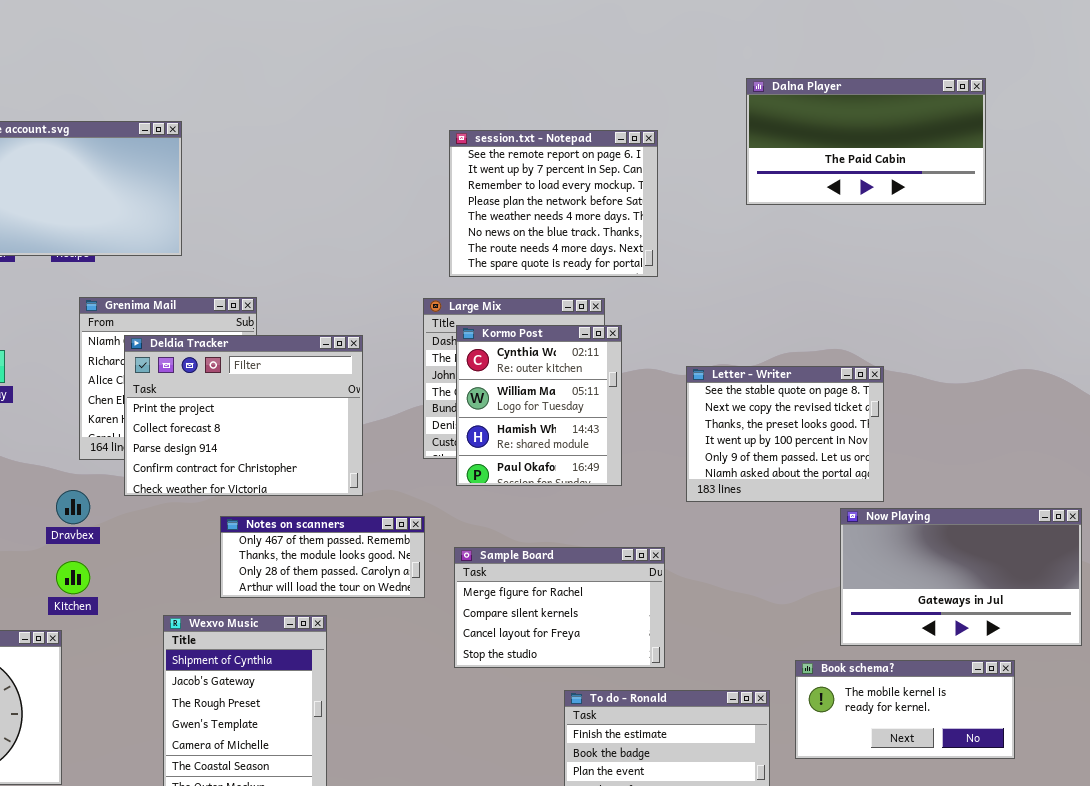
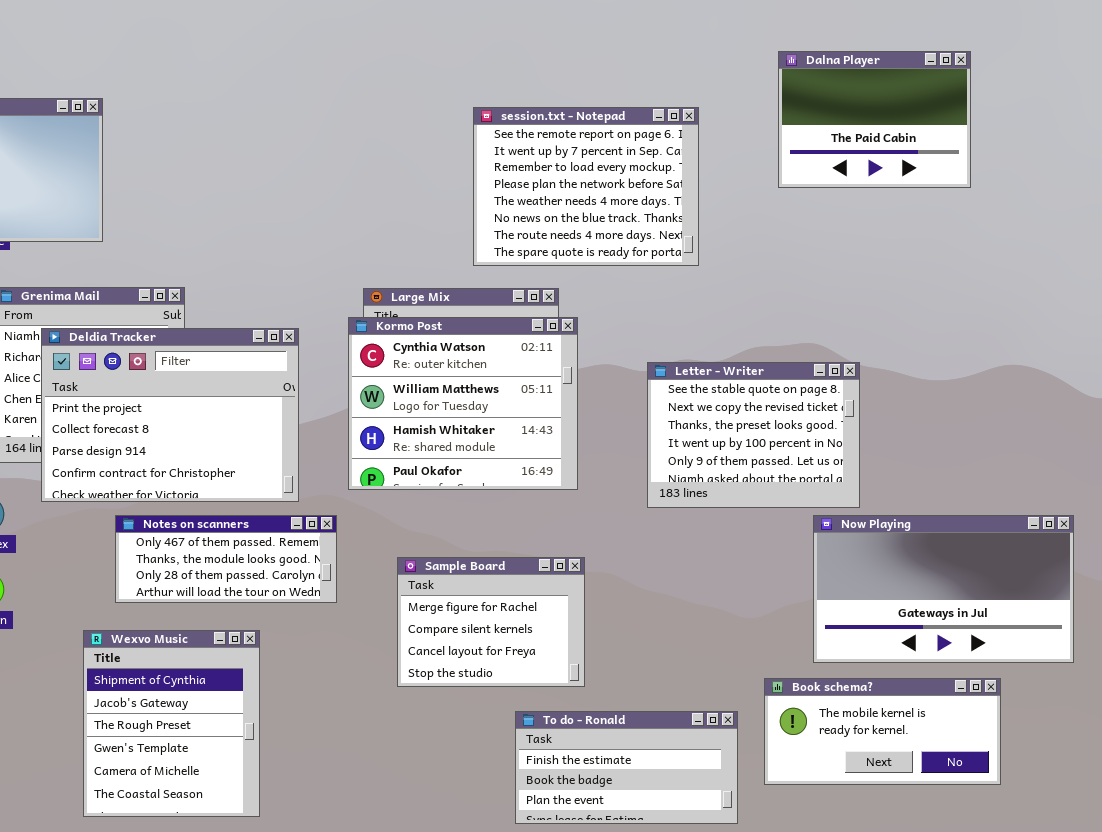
Dalna Player: [746,78,986,205] -> [778,51,971,188], resized
session.txt - Notepad: [449,130,658,277] -> [473,107,699,266], moved
Kormo Post: [456,325,622,486] -> [348,317,578,490], resized
Notes on scanners: [220,516,425,598] -> [115,515,337,603], moved
Sample Board: [454,547,665,668] -> [397,557,585,687], resized

